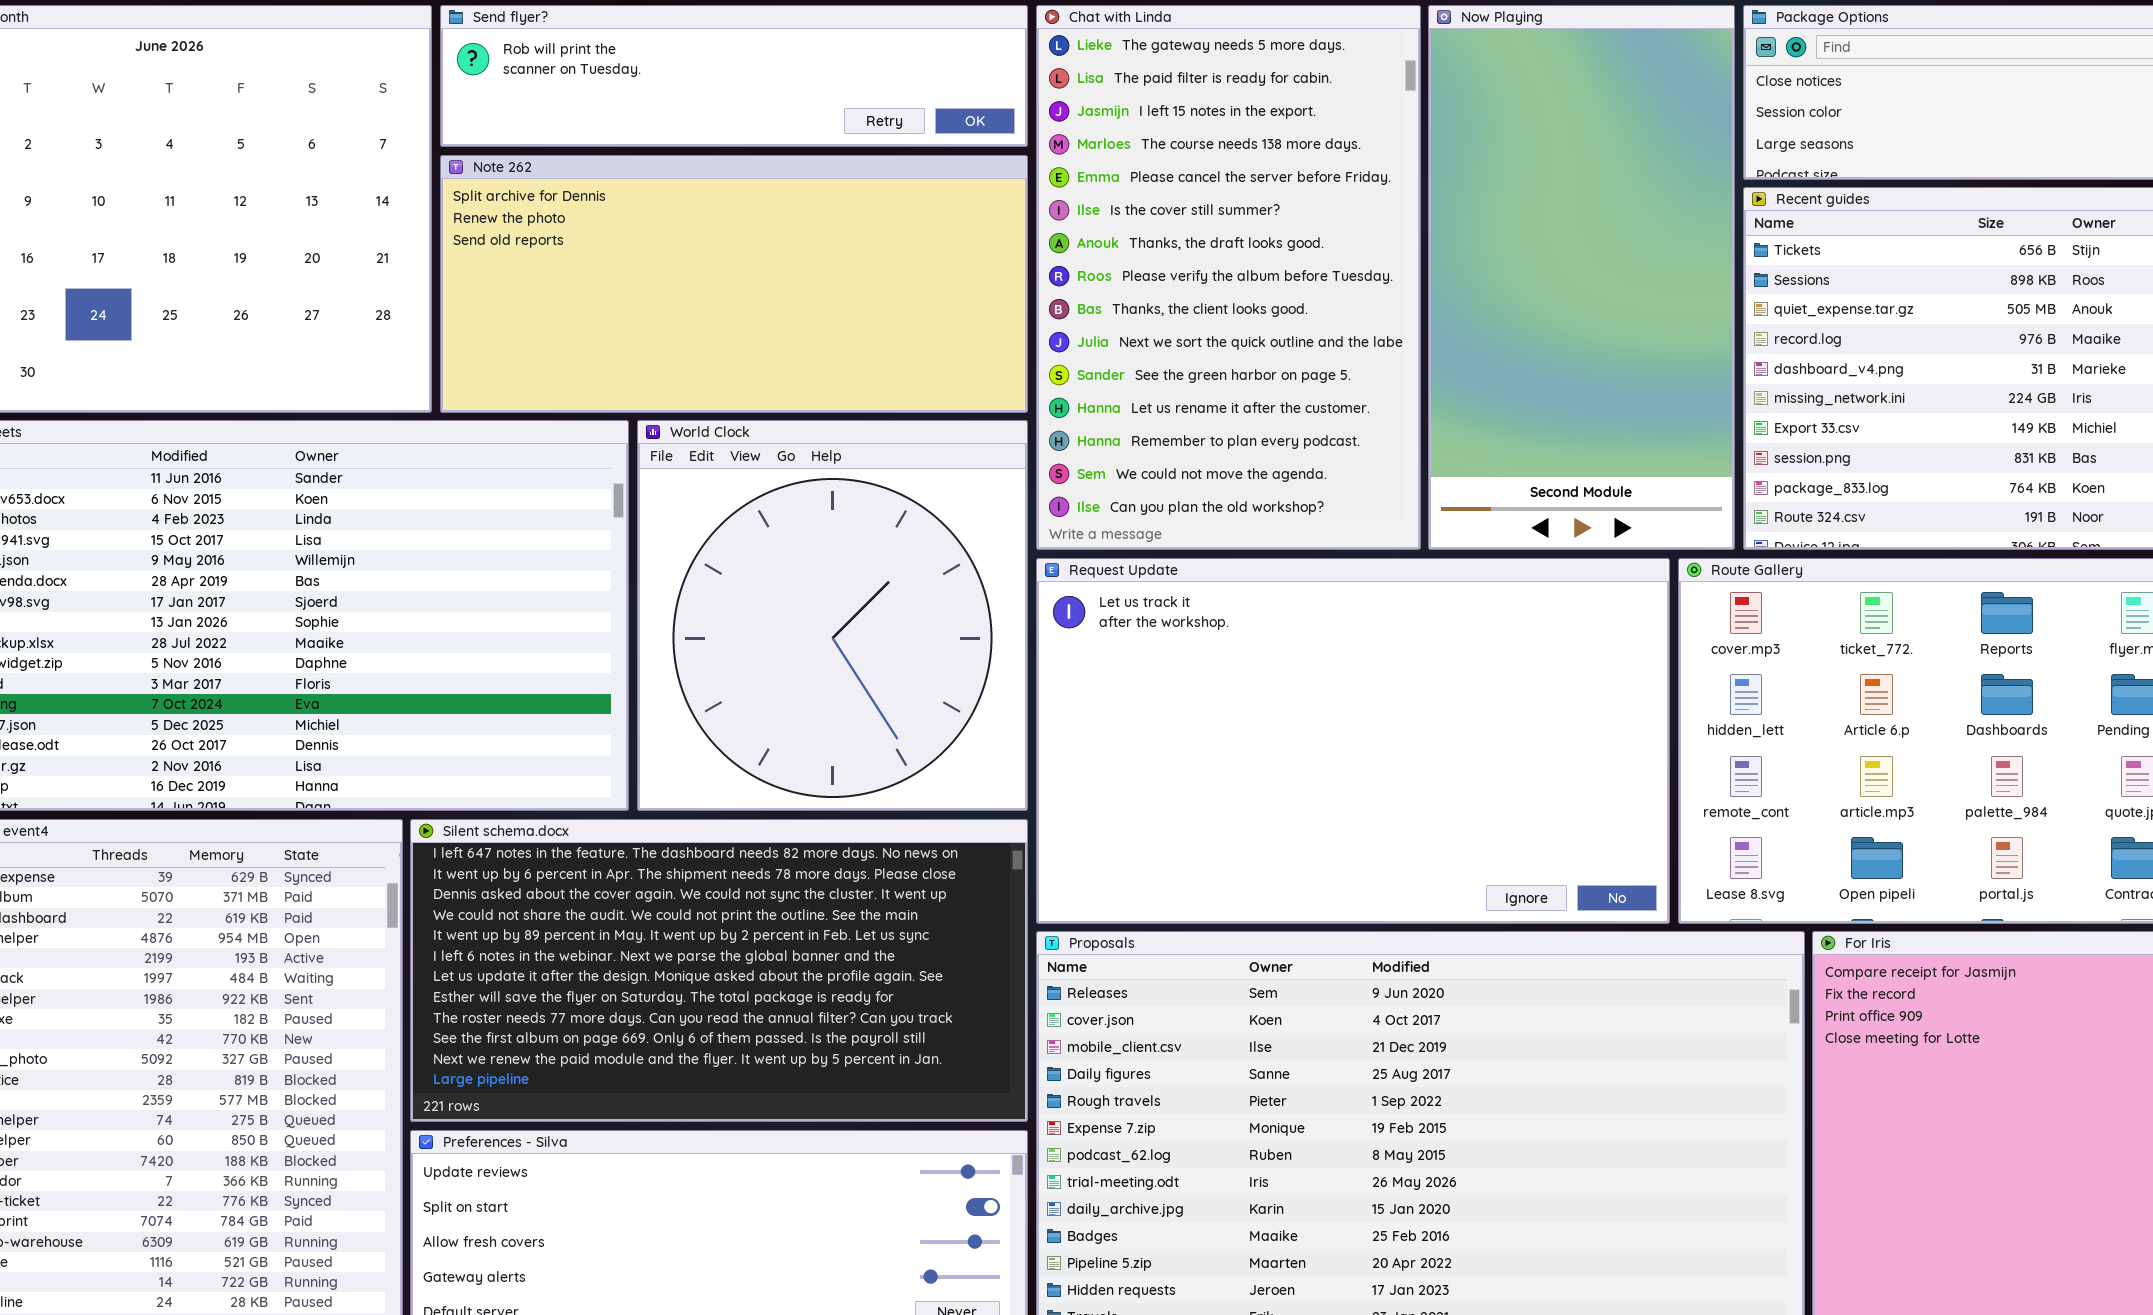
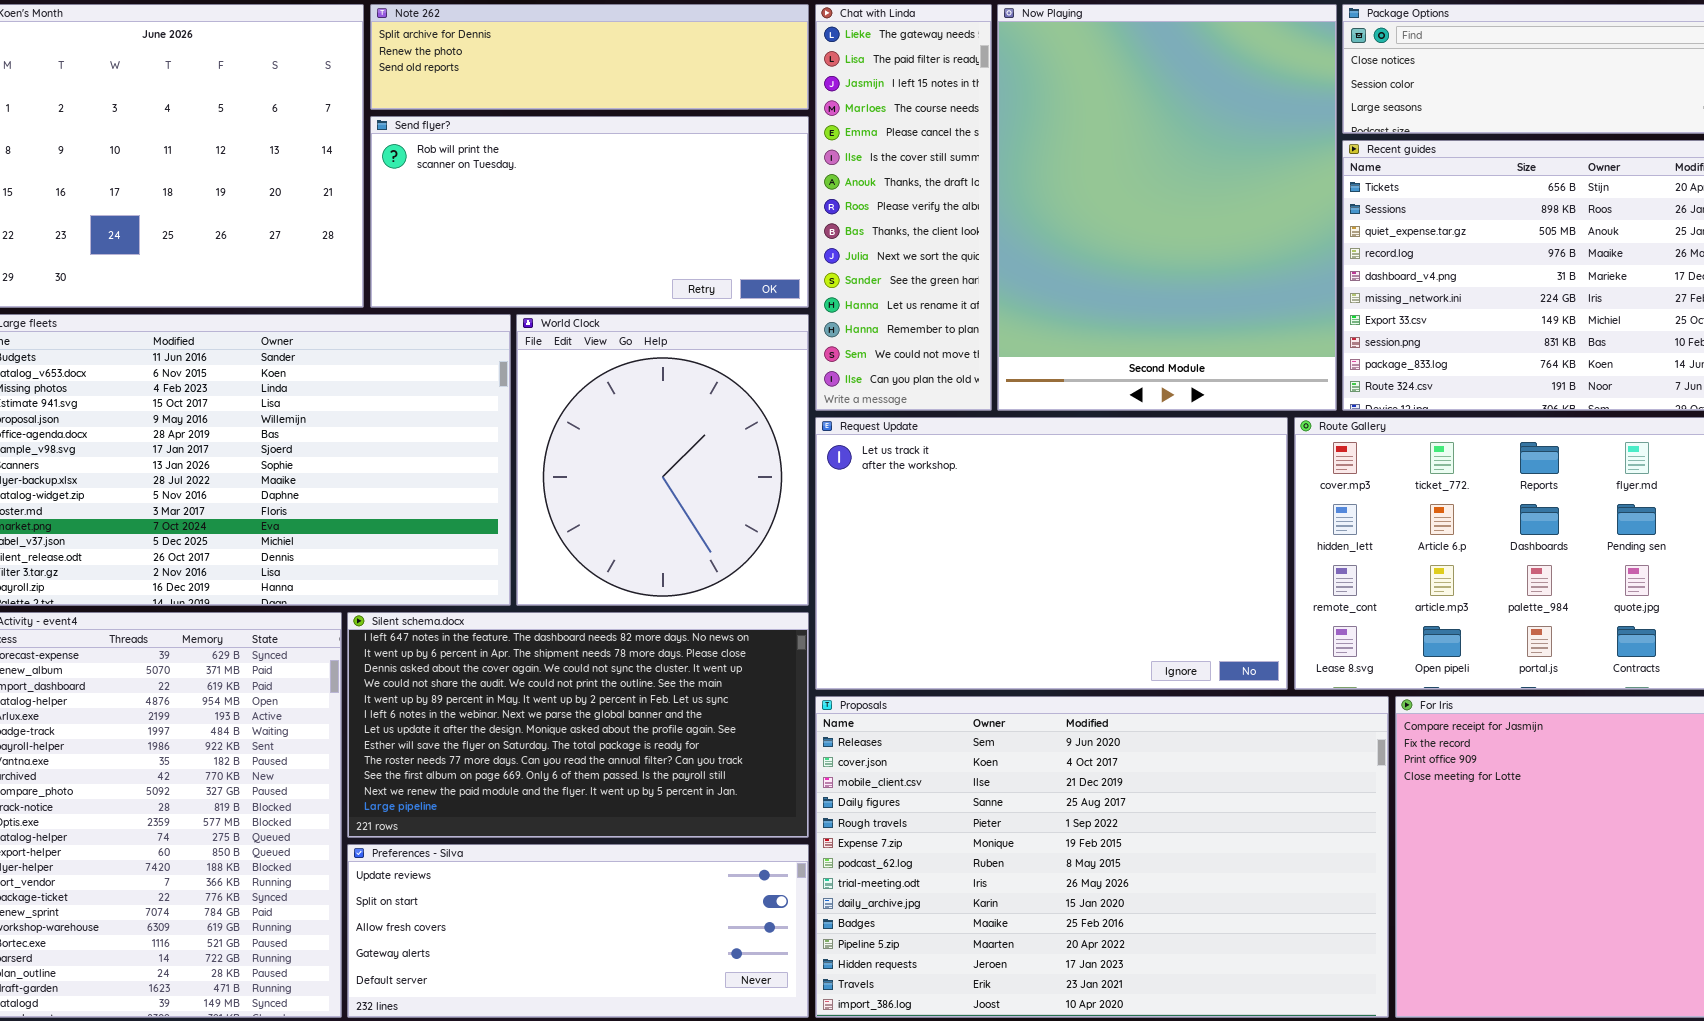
Send flyer?: [440,5,1028,147] -> [370,116,809,308], moved, resized
Chat with Linda: [1036,5,1421,550] -> [815,4,992,411], resized
Now Playing: [1428,5,1735,550] -> [997,4,1337,411], resized
Note 262: [440,155,1028,413] -> [370,4,809,110], moved, resized

